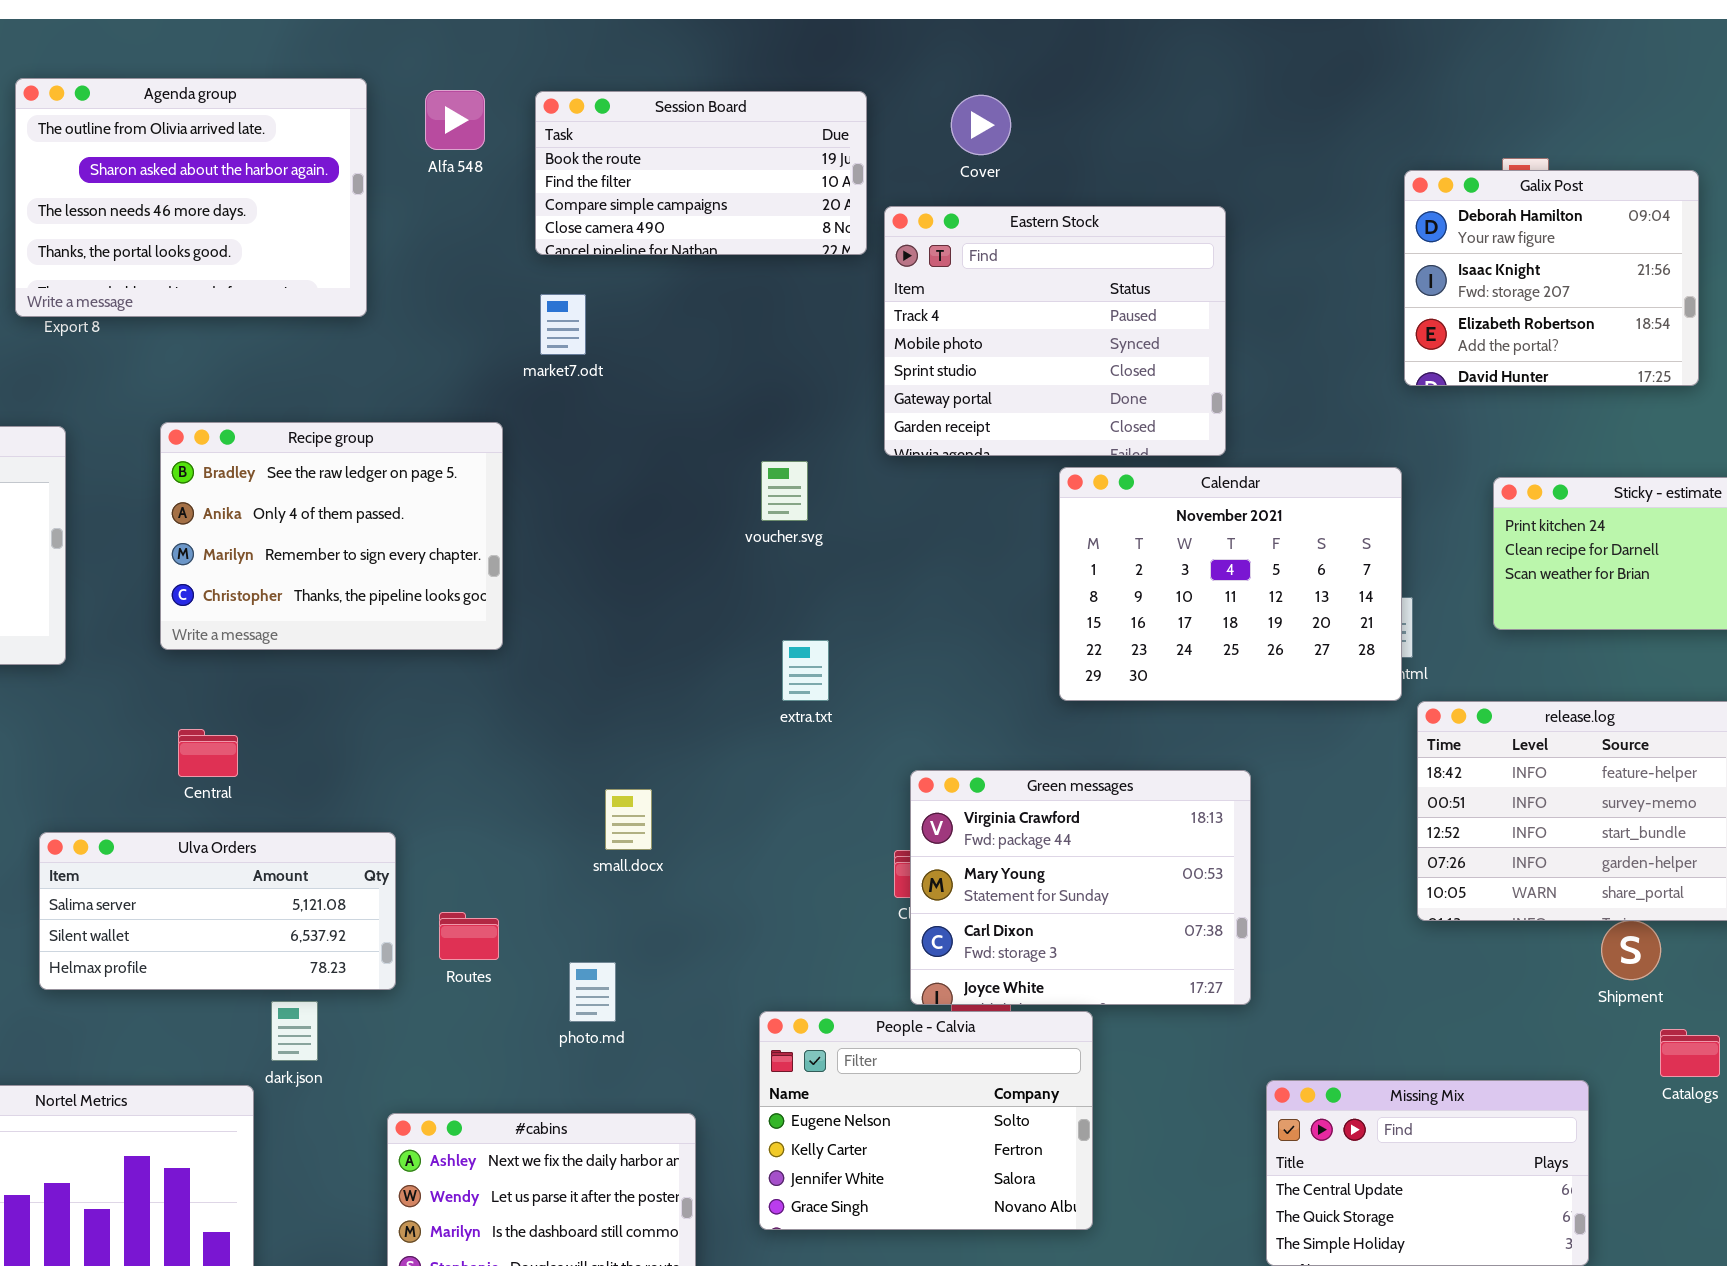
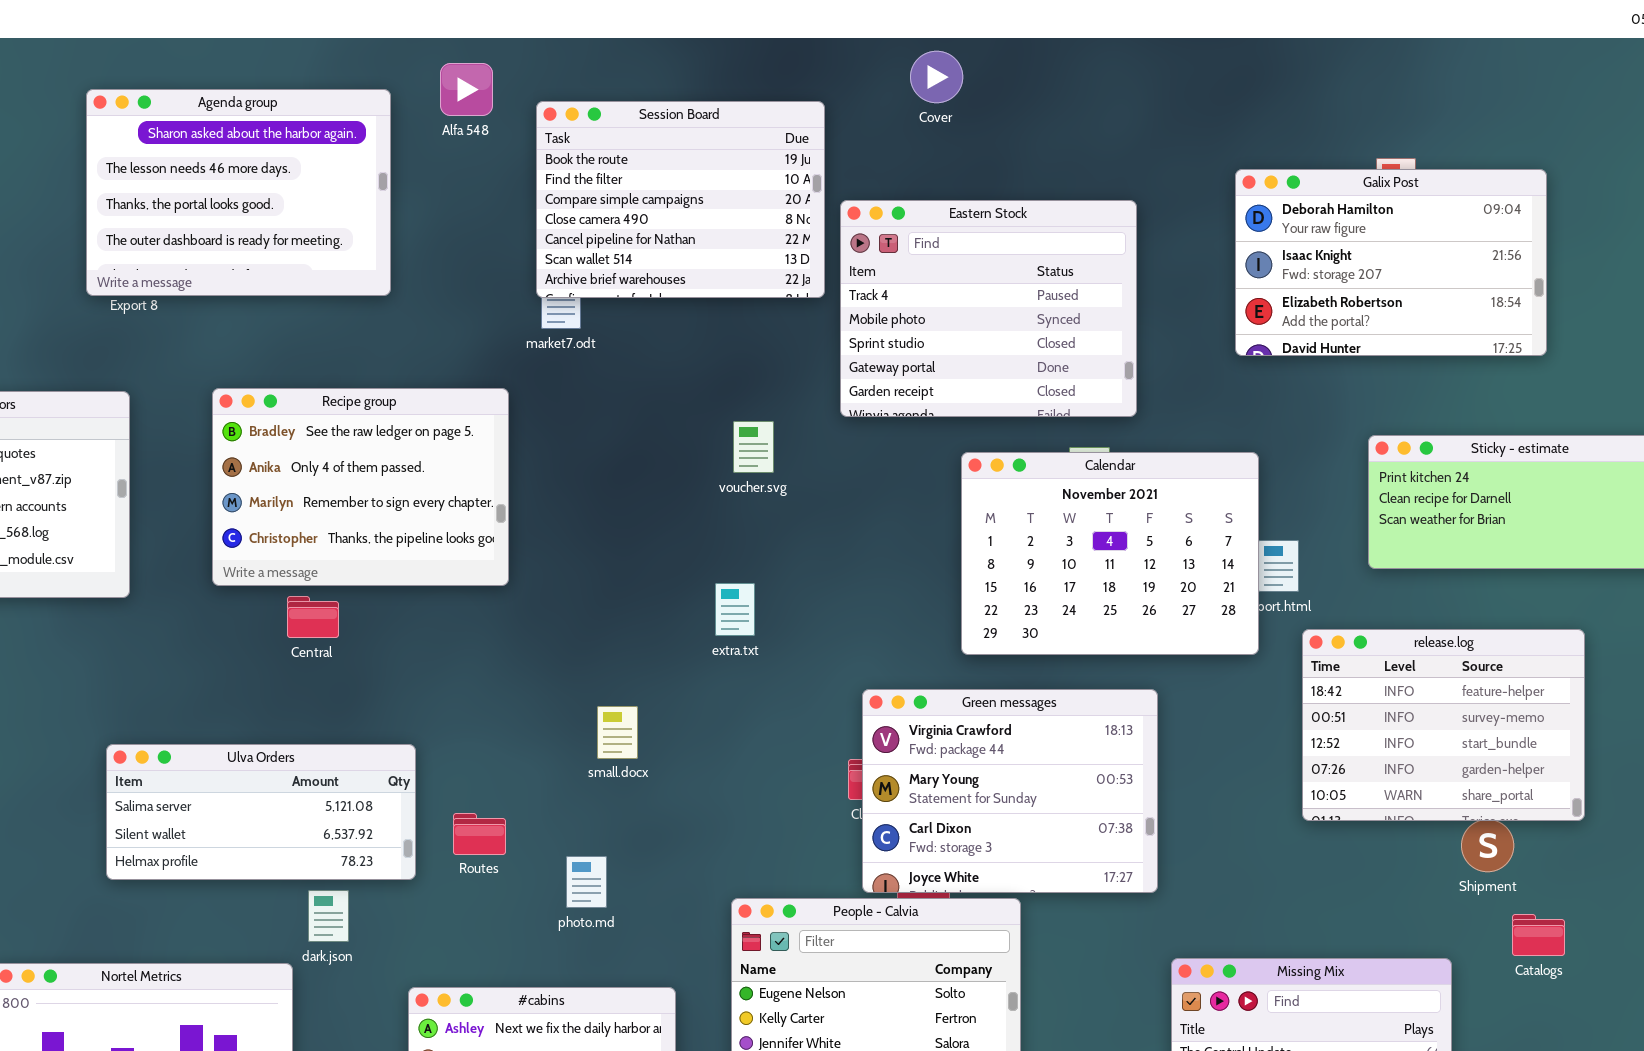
Agenda group: [15,78,367,317] -> [86,89,391,296], scrolled down 1 row
Alfa 548: [425,90,485,150] -> [440,63,493,116], moved
Session Board: [535,91,867,255] -> [536,101,825,298], resized
Cover: [951,95,1011,155] -> [910,51,963,103], moved
Galix Post: [1404,170,1699,386] -> [1235,169,1547,356], resized
Calendar: [1059,467,1402,701] -> [961,452,1259,655], moved
extra.txt: [782,640,829,701] -> [715,583,755,636], moved
Central: [178,729,238,777] -> [287,596,339,638], moved

